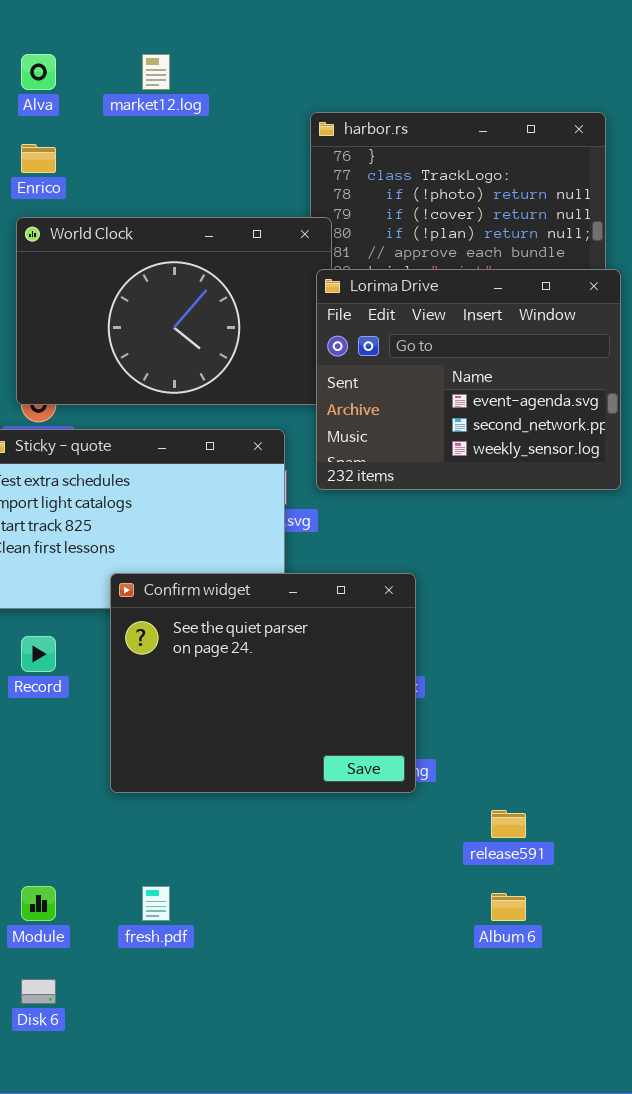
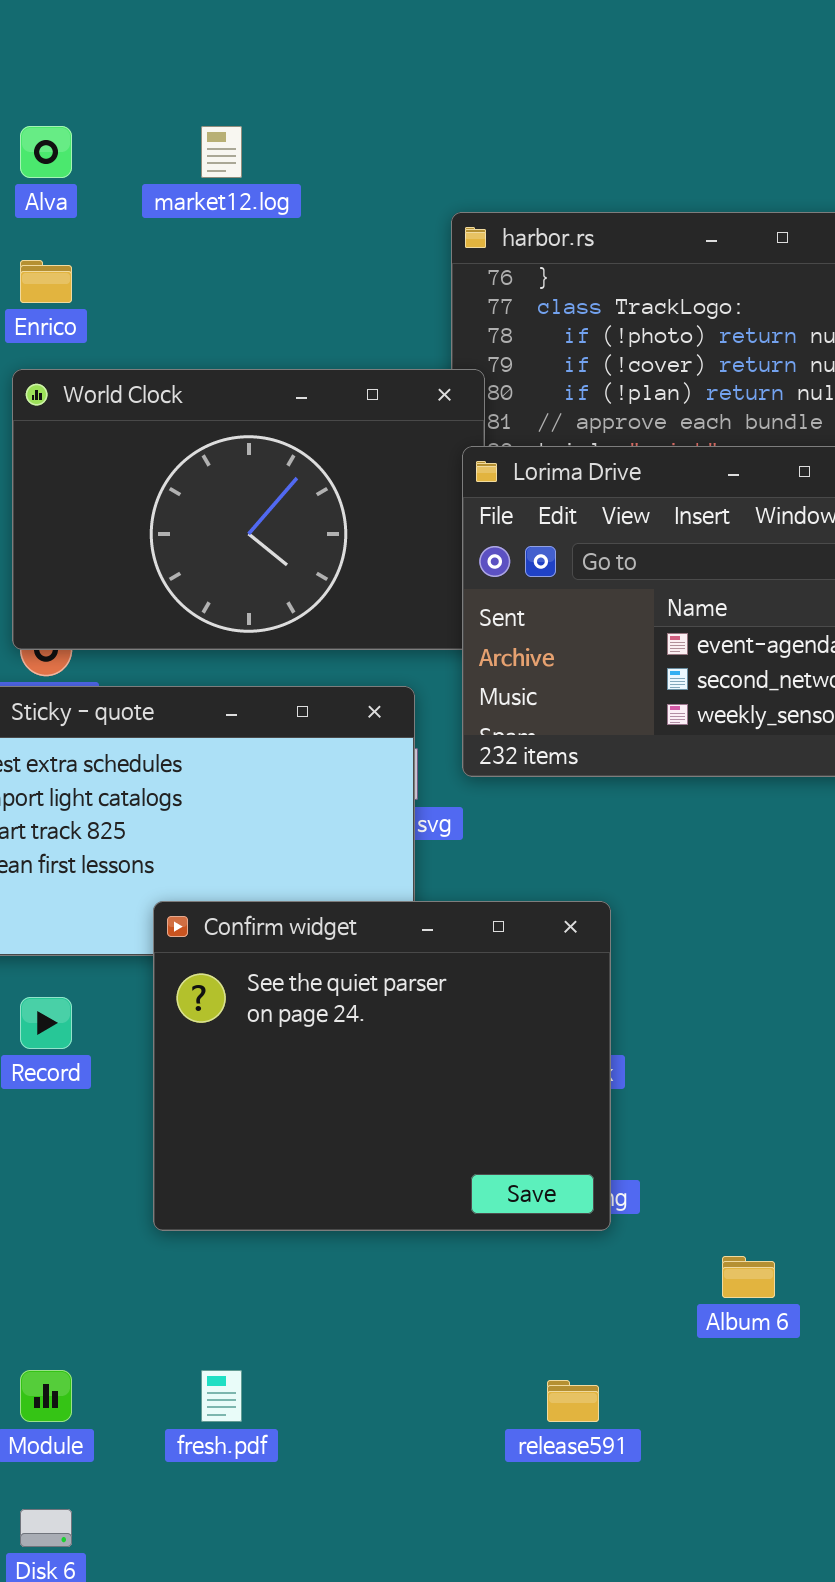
release591: [491,810,526,838] -> [547,1380,599,1422], moved
Album 6: [491,893,526,921] -> [722,1256,775,1298], moved

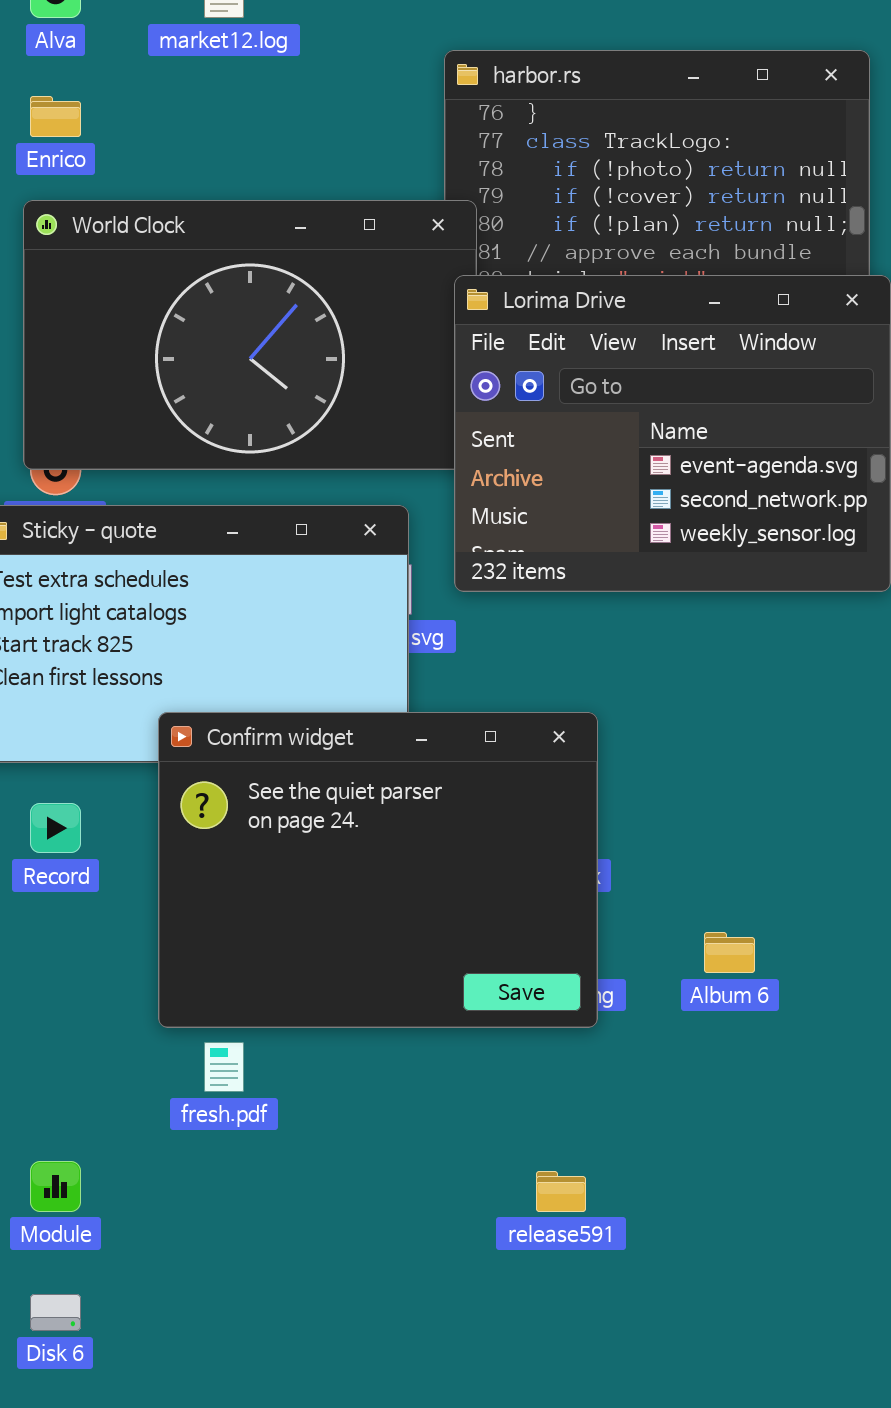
Album 6: [722,1256,775,1298] -> [704,932,755,973], moved
fresh.pdf: [201,1370,242,1422] -> [204,1042,244,1092], moved

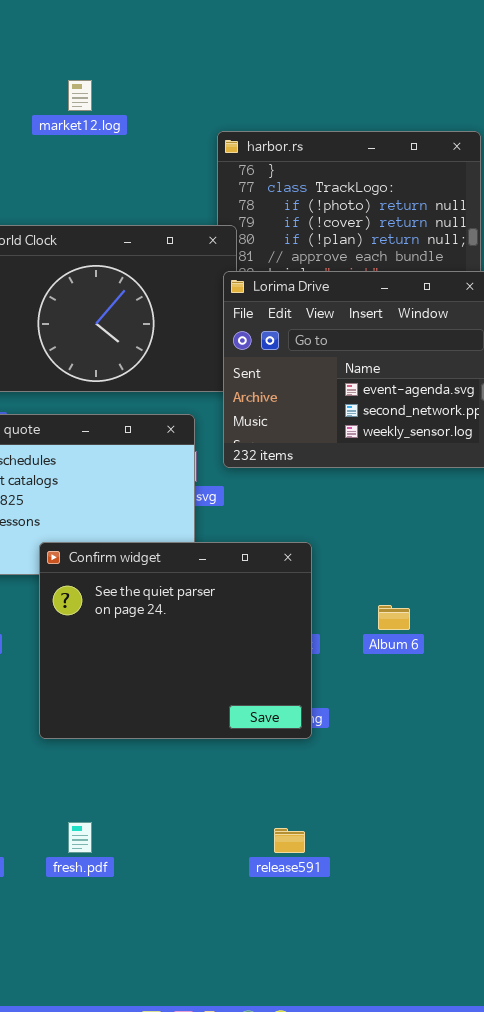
Album 6: [704,932,755,973] -> [378,605,410,630], moved
fresh.pdf: [204,1042,244,1092] -> [68,822,92,853], moved

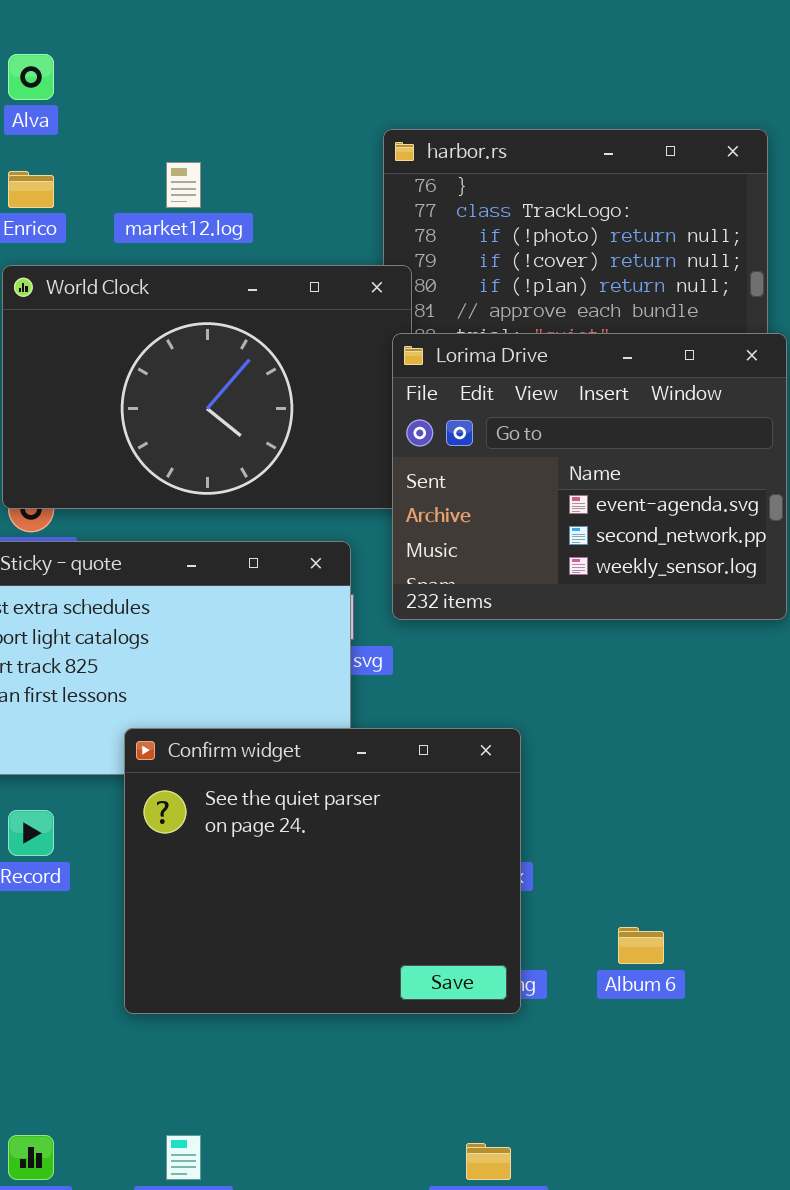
market12.log: [68,80,92,111] -> [166,162,201,208], moved
Album 6: [378,605,410,630] -> [618,927,664,964], moved

